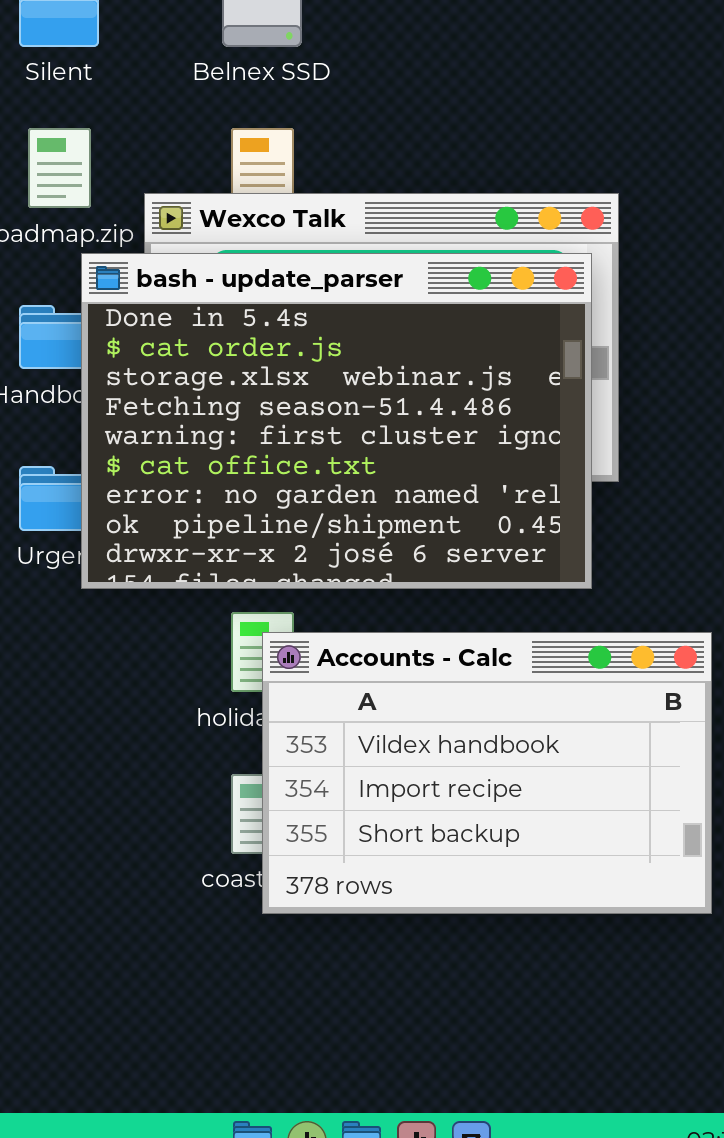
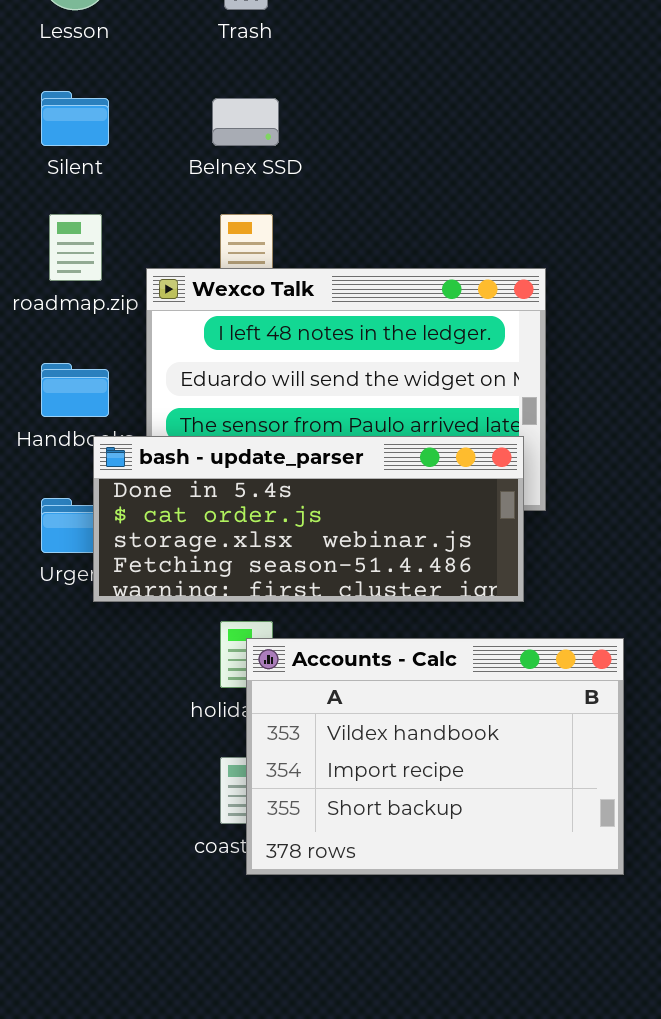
bash - update_parser: [81,253,592,589] -> [93,436,524,602], resized

